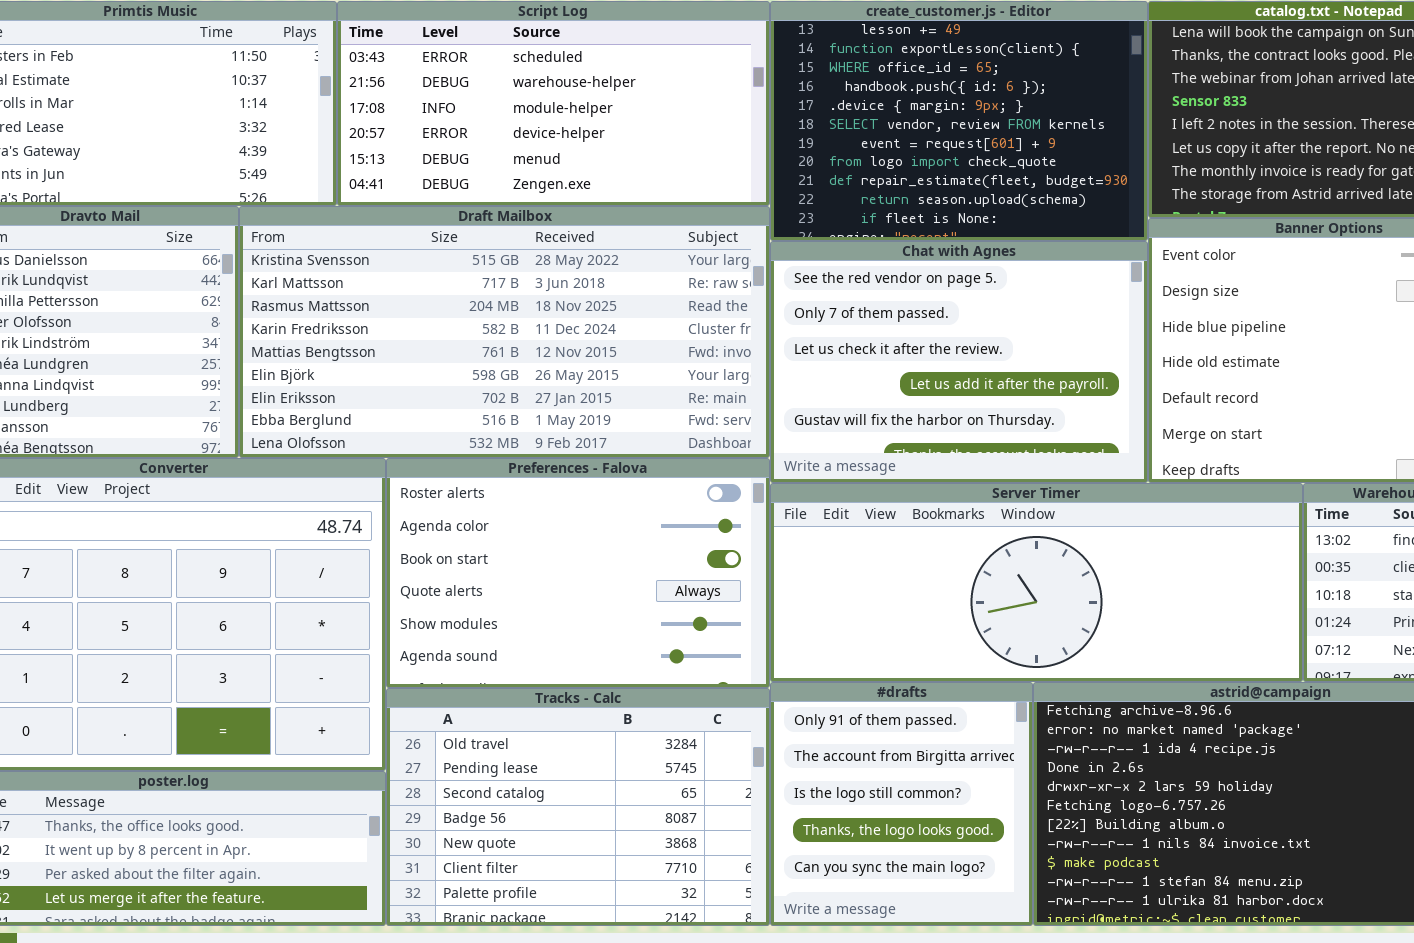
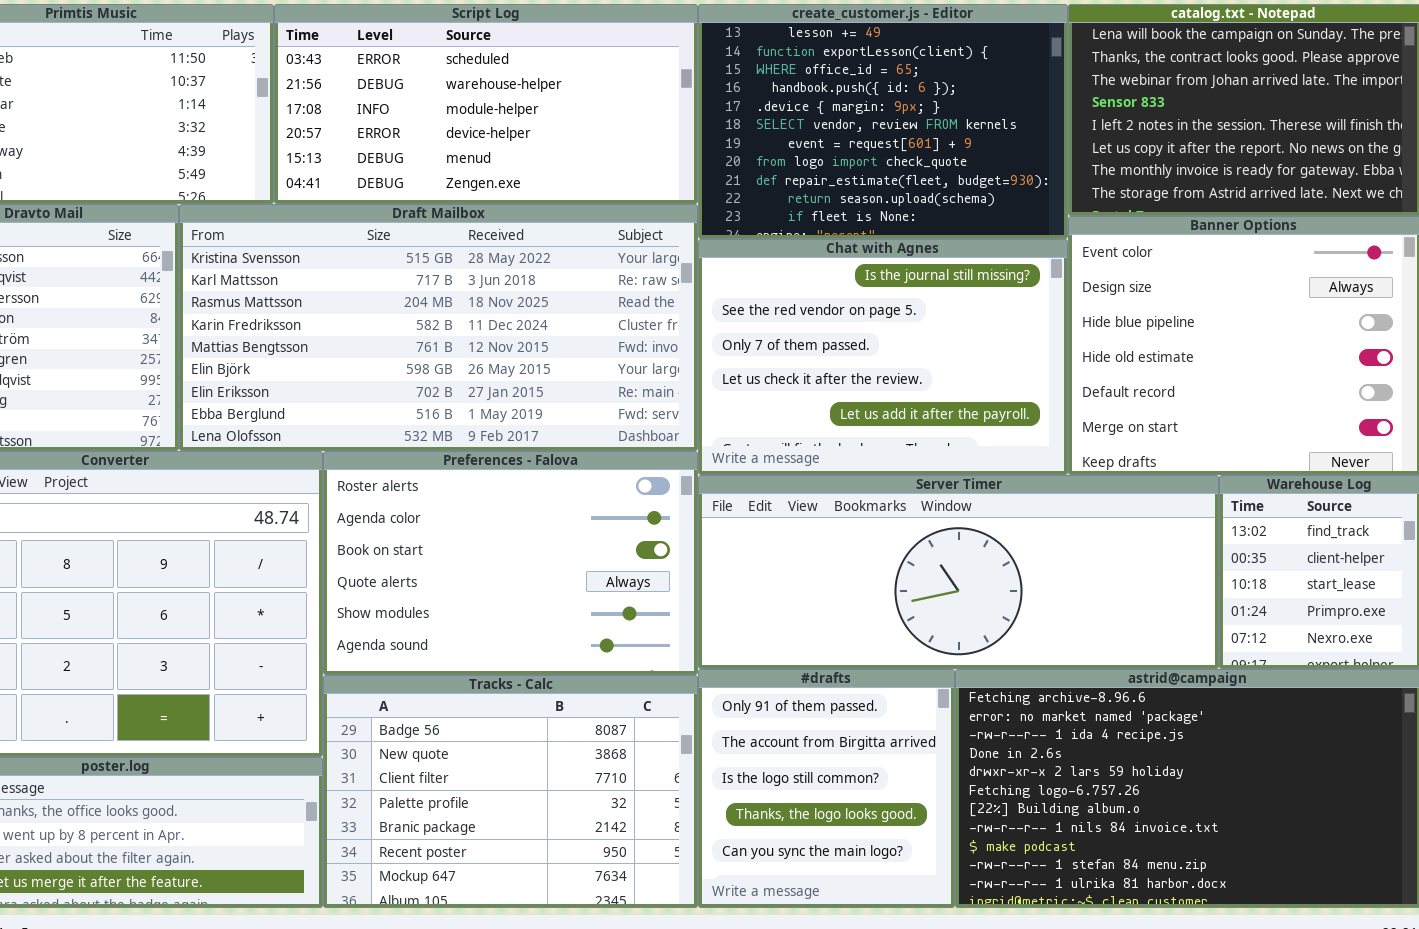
Chat with Agnes: [770,241,1148,483] -> [698,239,1068,475], scrolled up 1 row
Tracks - Calc: [386,688,770,926] -> [323,675,698,908], scrolled down 3 rows

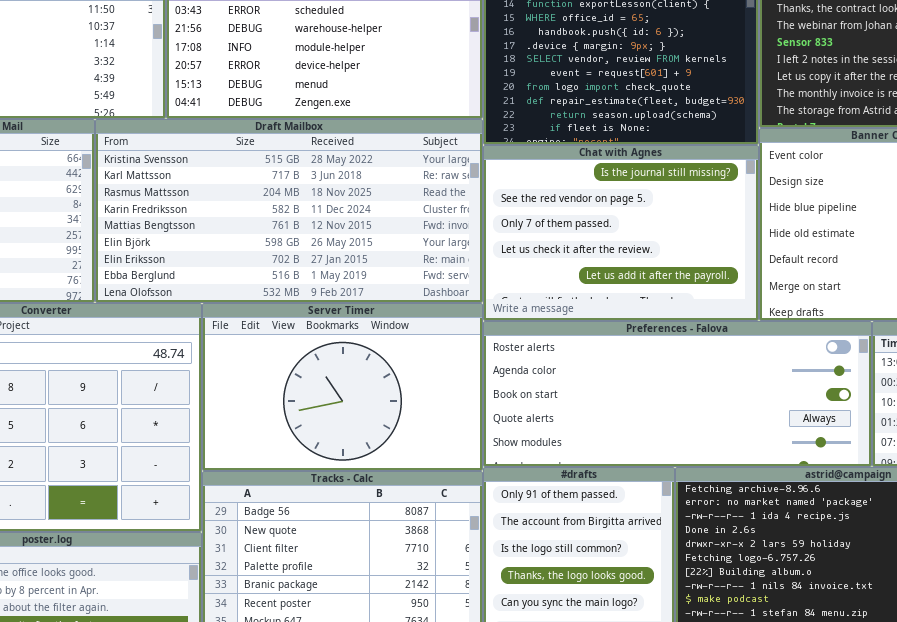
Preferences - Falova: [323,451,698,675] -> [483,321,872,467], moved, resized
Server Timer: [698,475,1219,669] -> [202,303,483,471], moved, resized

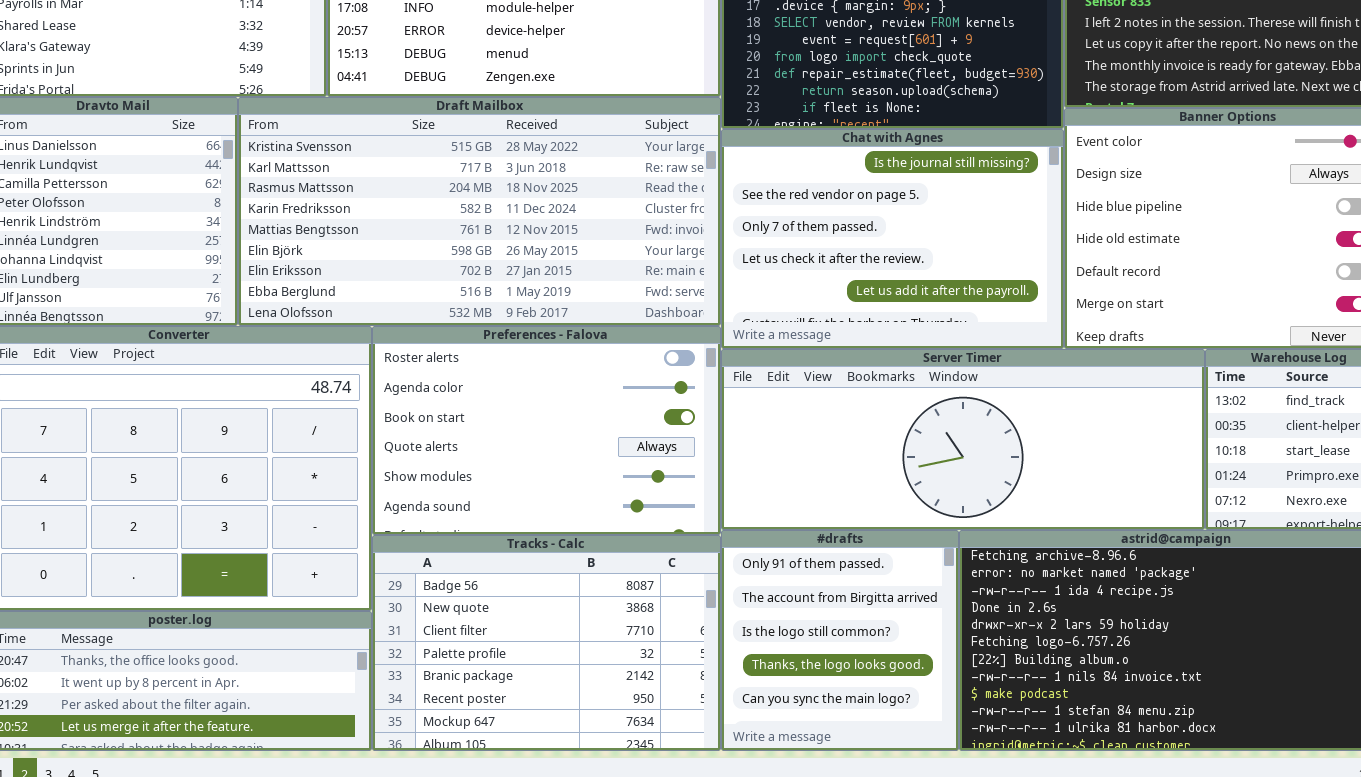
Server Timer: [202,303,483,471] -> [721,349,1205,530], moved, resized
Preferences - Falova: [483,321,872,467] -> [372,326,721,535], moved, resized

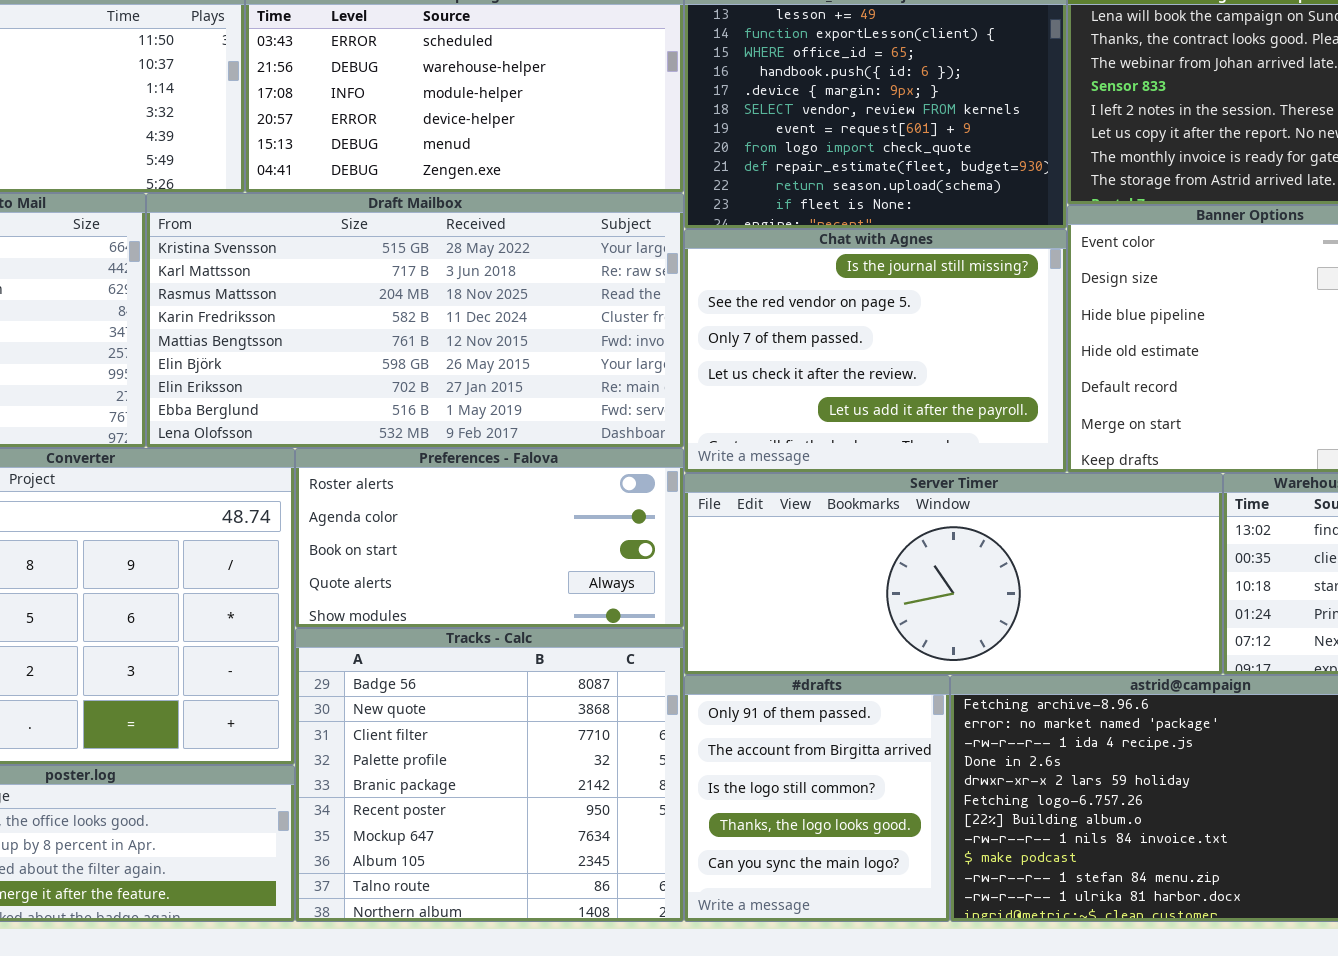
Preferences - Falova: [372,326,721,535] -> [295,448,684,628], resized
Tracks - Calc: [372,535,721,751] -> [295,628,684,922], resized

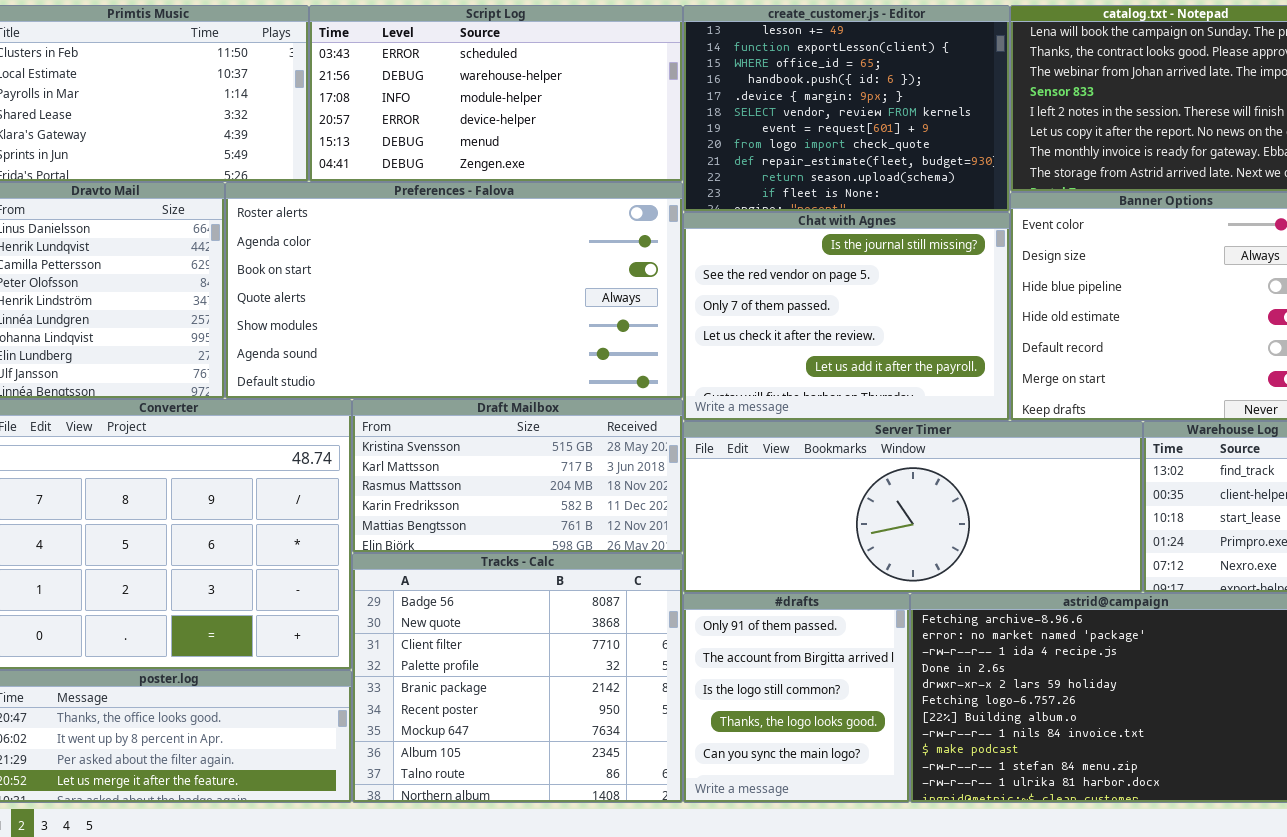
Draft Mailbox: [146,193,684,448] -> [352,399,683,553], moved, resized
Preferences - Falova: [295,448,684,628] -> [225,182,683,399], moved, resized

